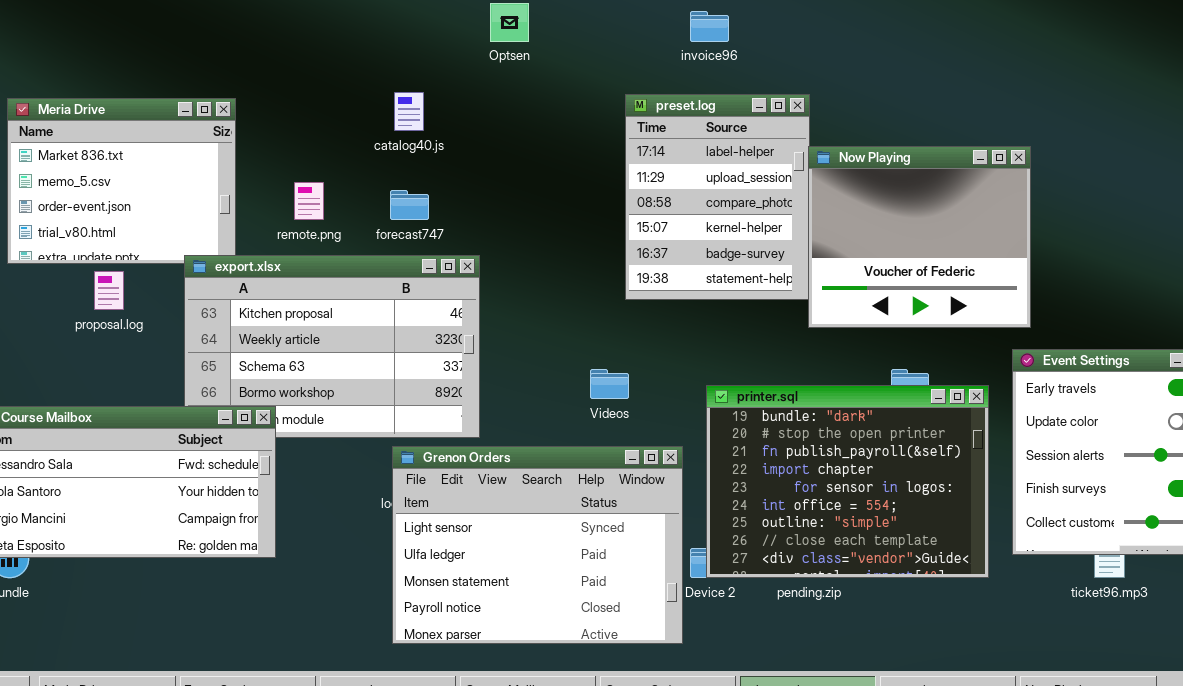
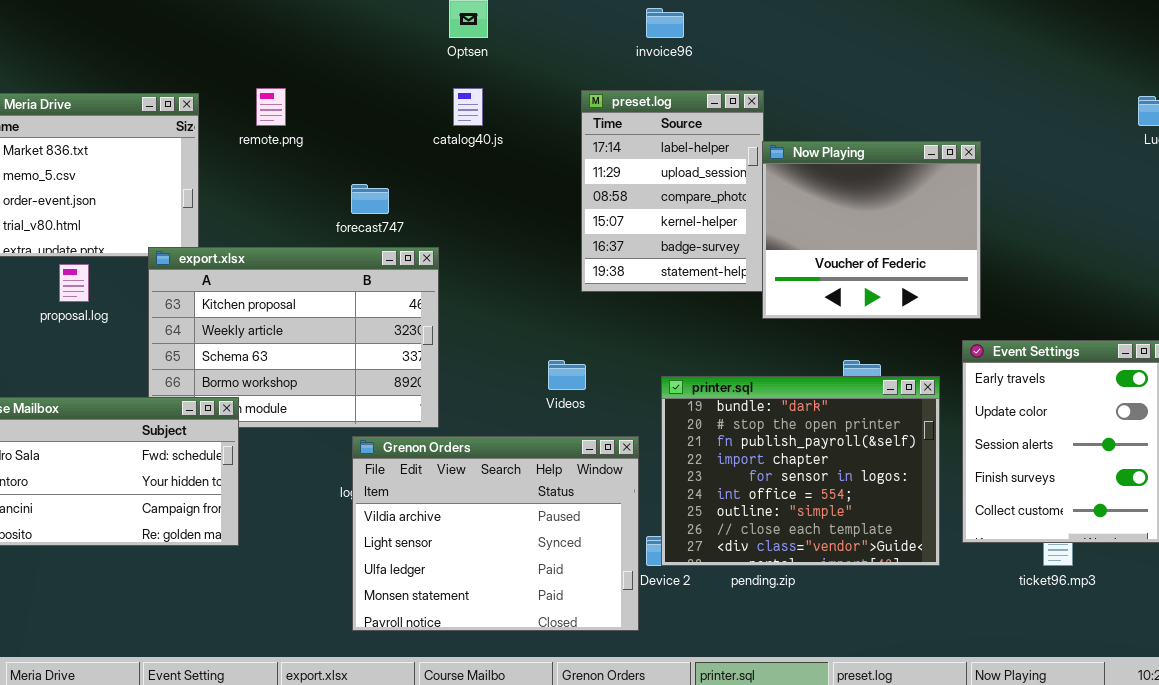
catalog40.js: [394,92,424,131] -> [453,88,483,126], moved
remote.png: [294,182,324,220] -> [256,88,286,126], moved
Grenon Orders: [392,446,683,644] -> [352,436,639,631], scrolled up 1 row

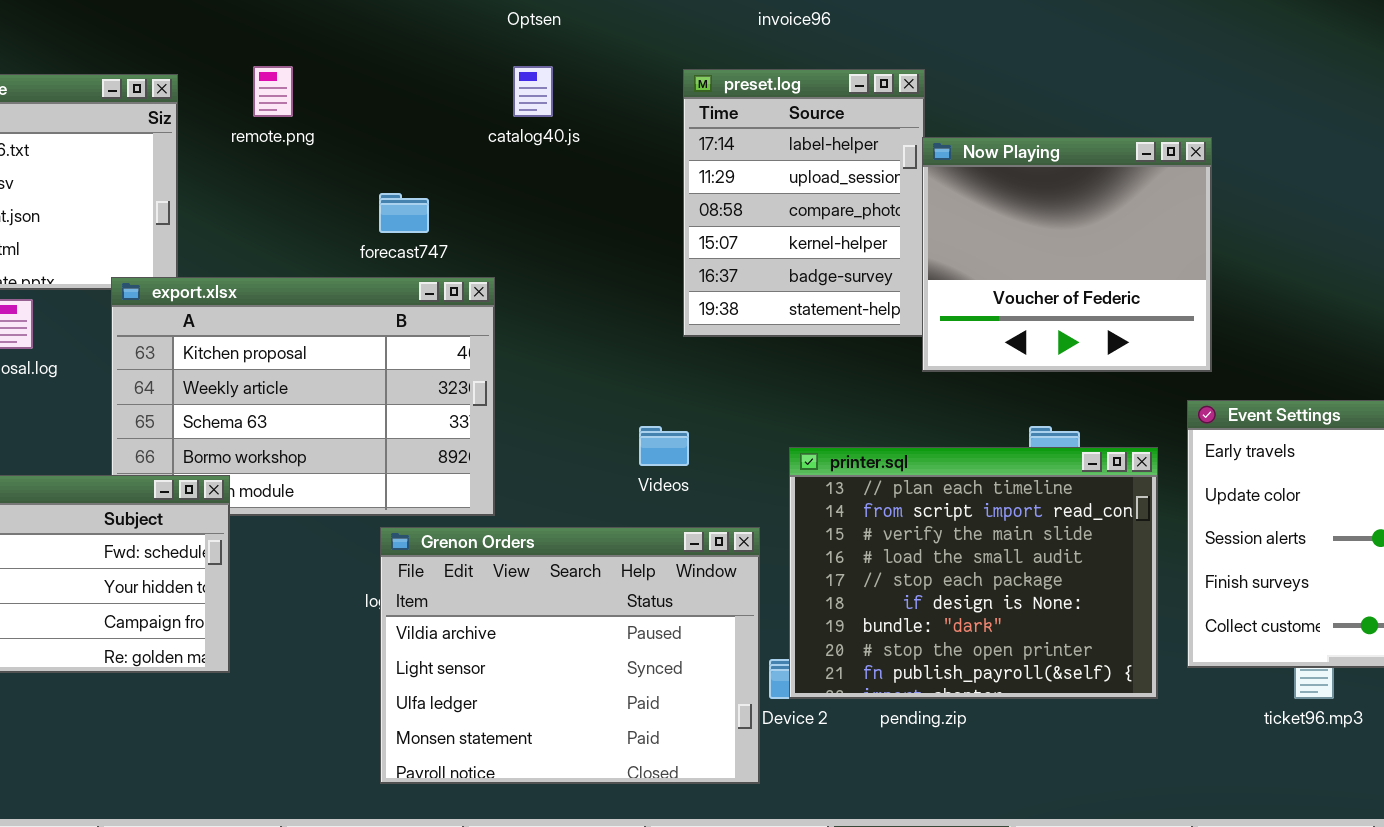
printer.sql: [661,376,940,566] -> [789,447,1158,699], scrolled up 6 rows

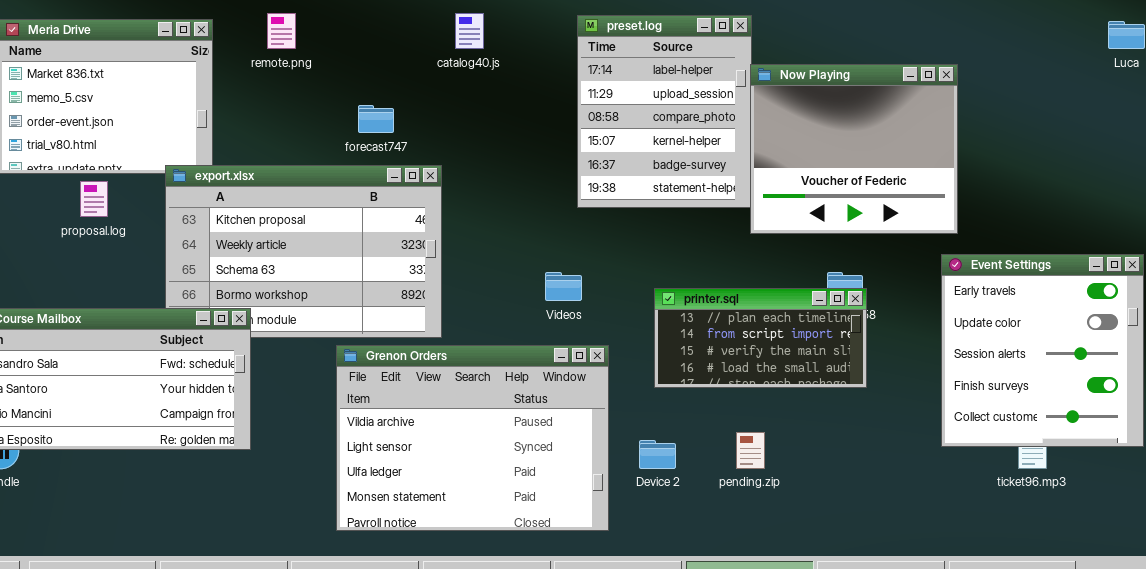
printer.sql: [789,447,1158,699] -> [654,288,867,388], resized
Grenon Orders: [380,527,760,784] -> [336,345,609,531], moved

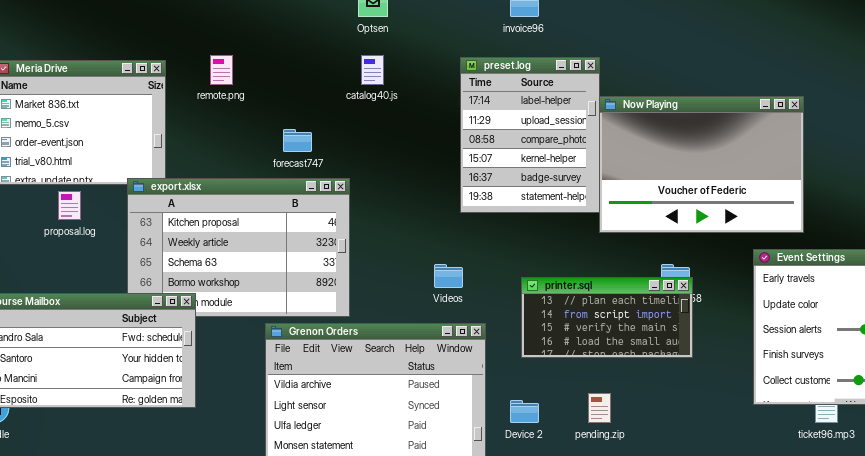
Now Playing: [750,64,958,234] -> [599,96,804,233], resized

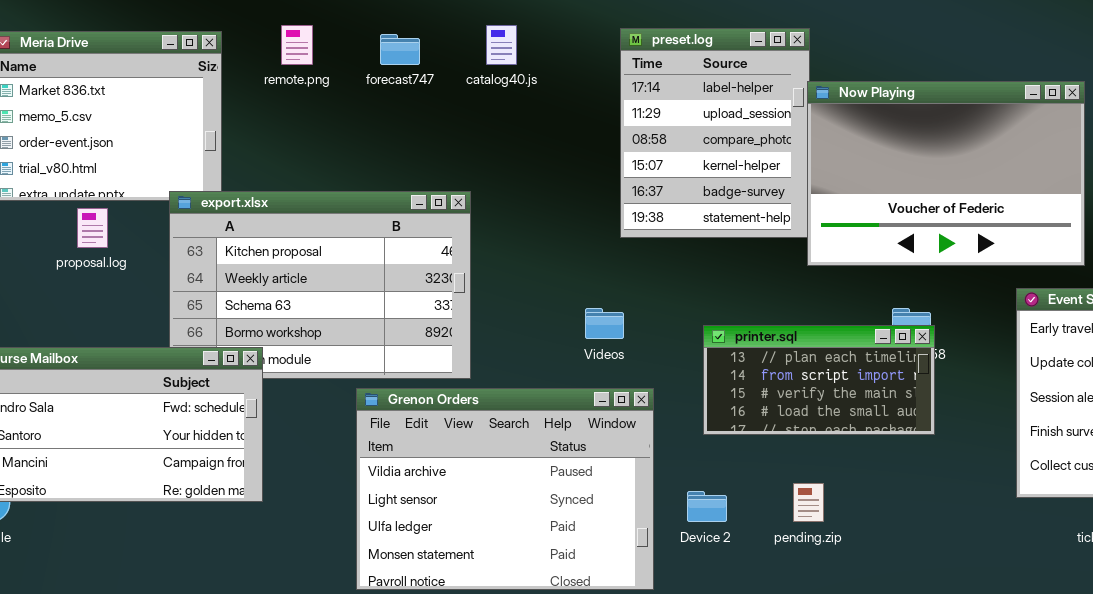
forecast747: [283,129,312,152] -> [380,34,420,65], moved

